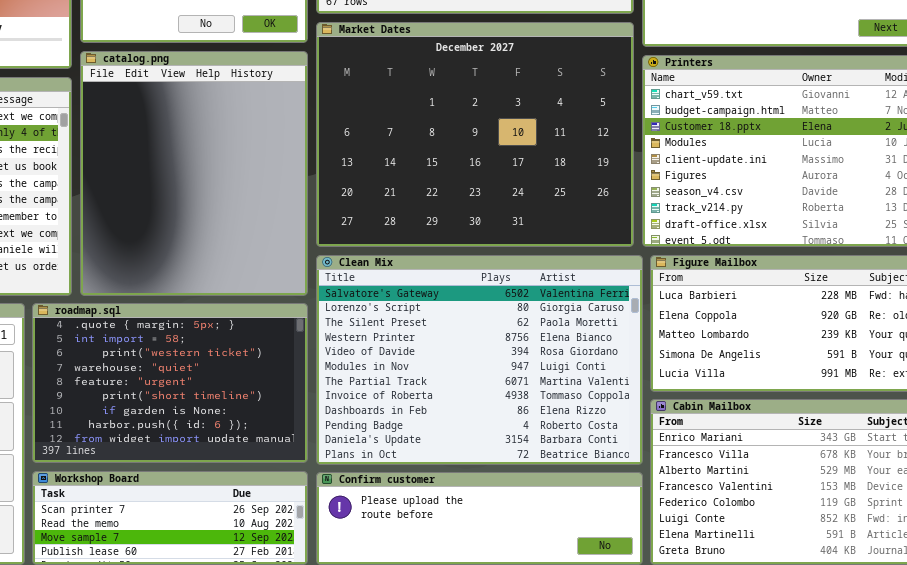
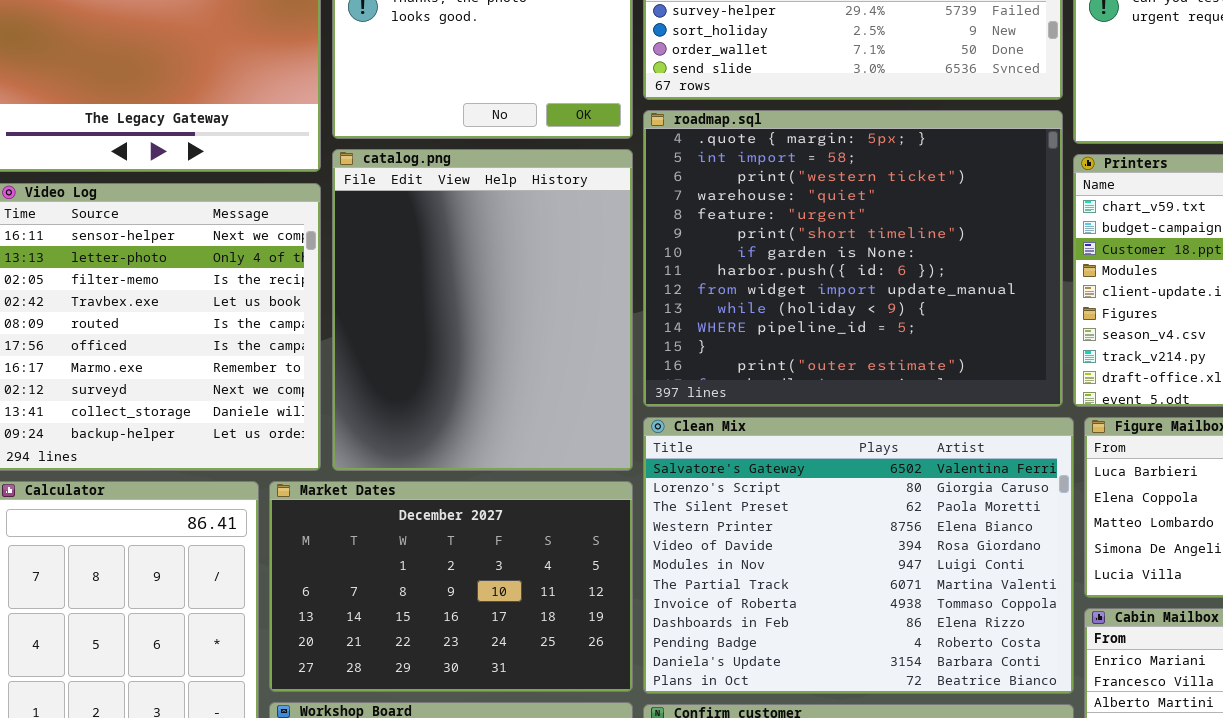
Market Dates: [316,22,634,247] -> [269,481,633,692], moved, resized
roadmap.sql: [32,303,308,463] -> [643,110,1063,407], moved, resized

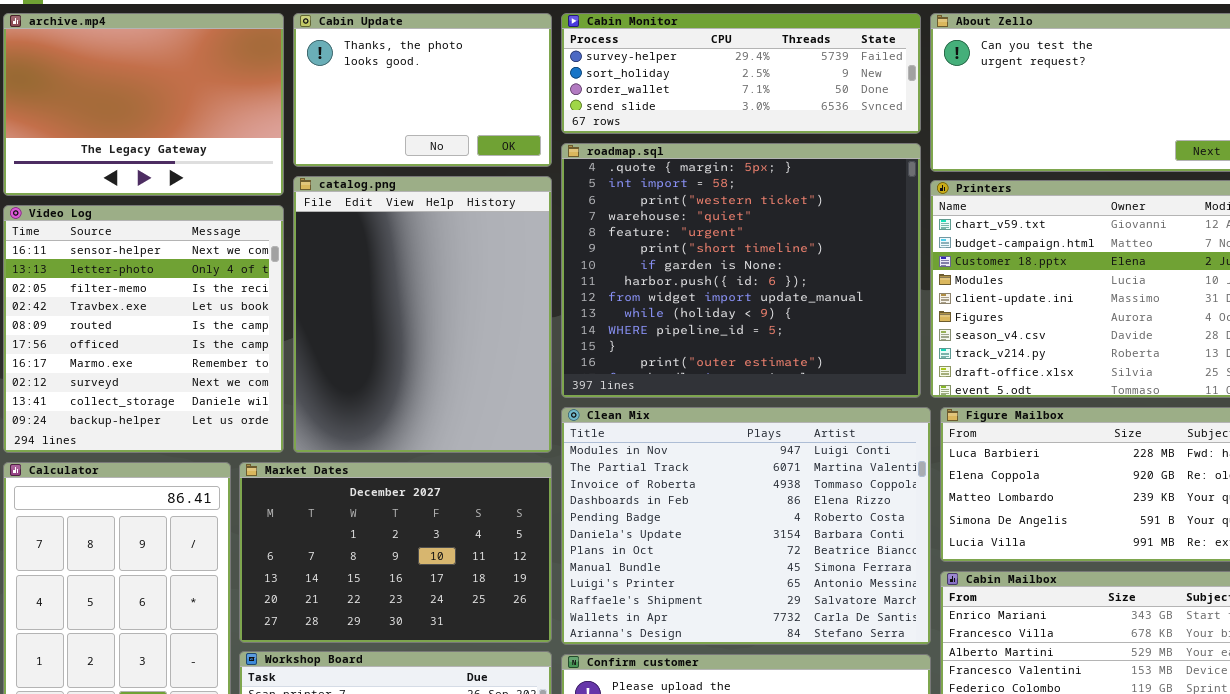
Clean Mix: [643,417,1074,694] -> [561,407,931,645], scrolled down 5 rows

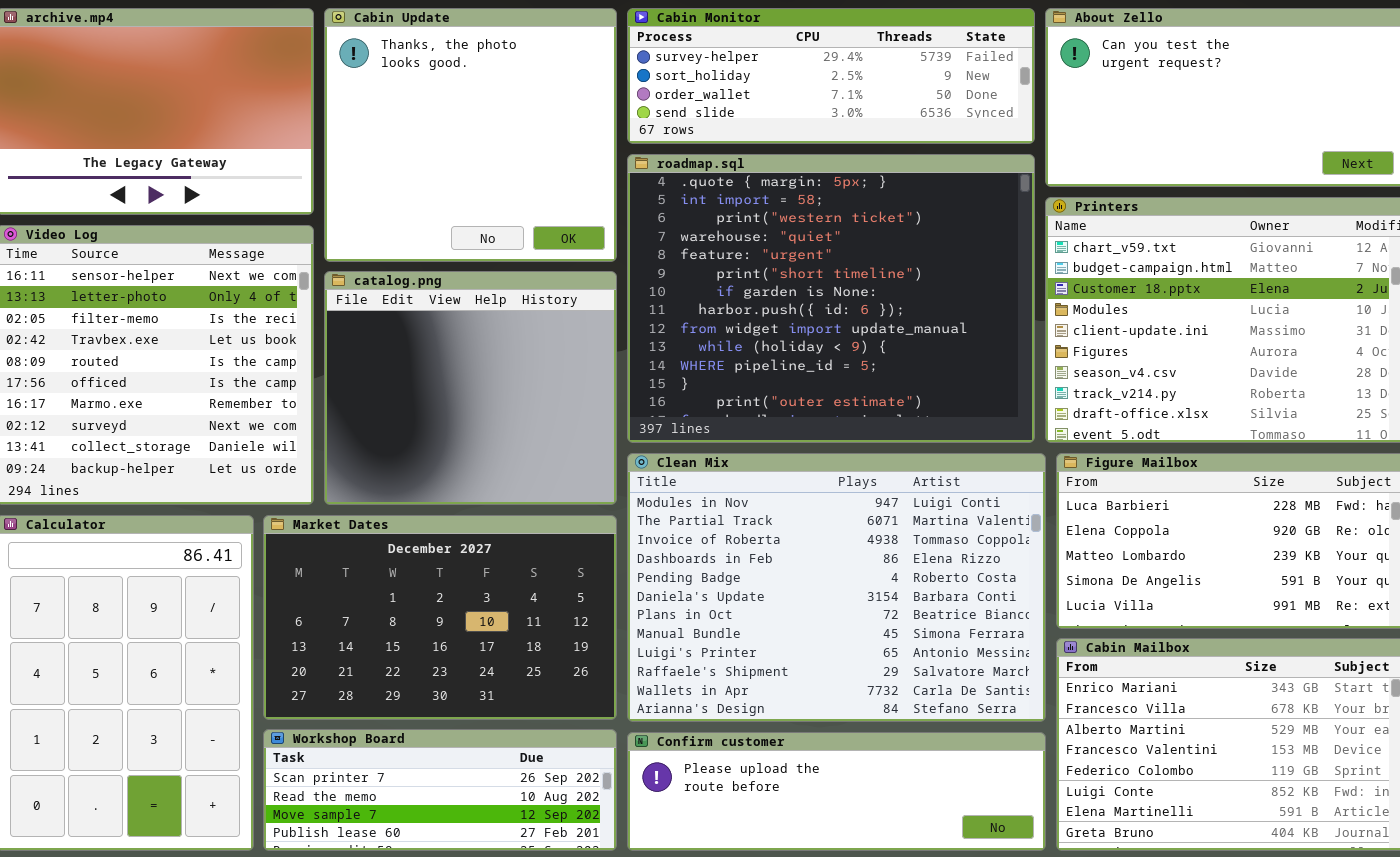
Cabin Update: [293,13,552,167] -> [324,8,617,262], resized
catalog.png: [293,176,552,453] -> [324,271,617,505], resized

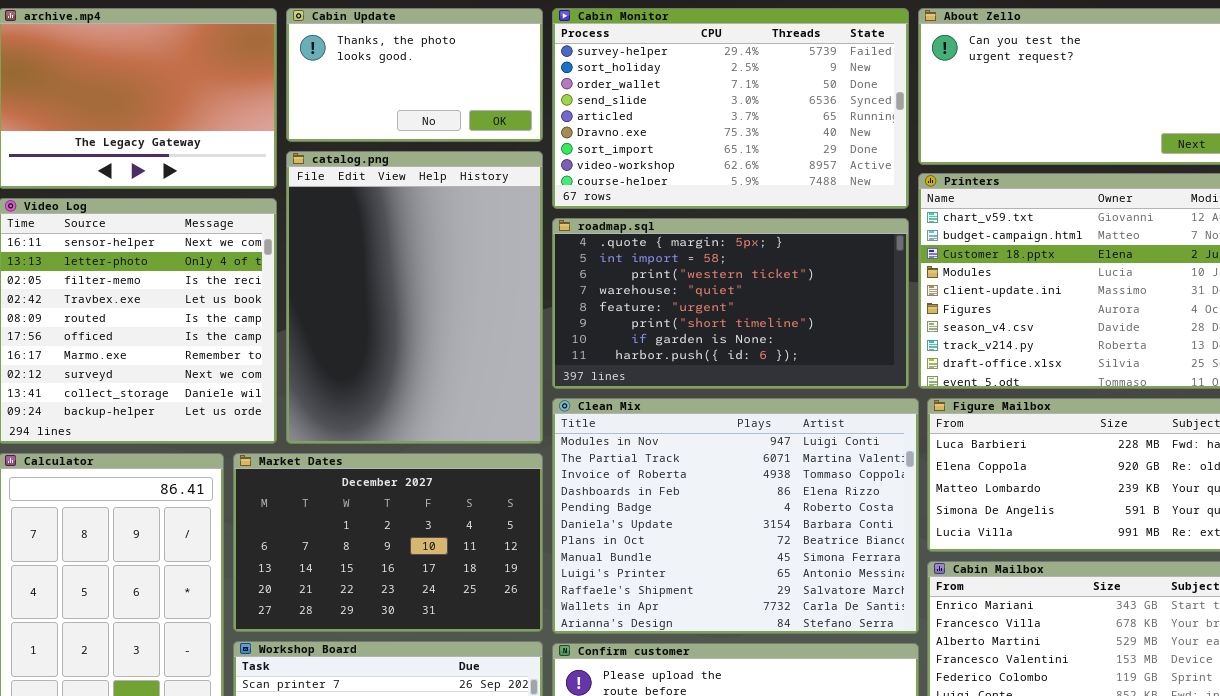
Cabin Update: [324,8,617,262] -> [286,8,543,142], resized
Cabin Monitor: [627,8,1035,144] -> [552,8,909,209], resized
roadmap.sql: [627,154,1035,443] -> [552,218,909,389], resized
catalog.png: [324,271,617,505] -> [286,151,543,444], resized

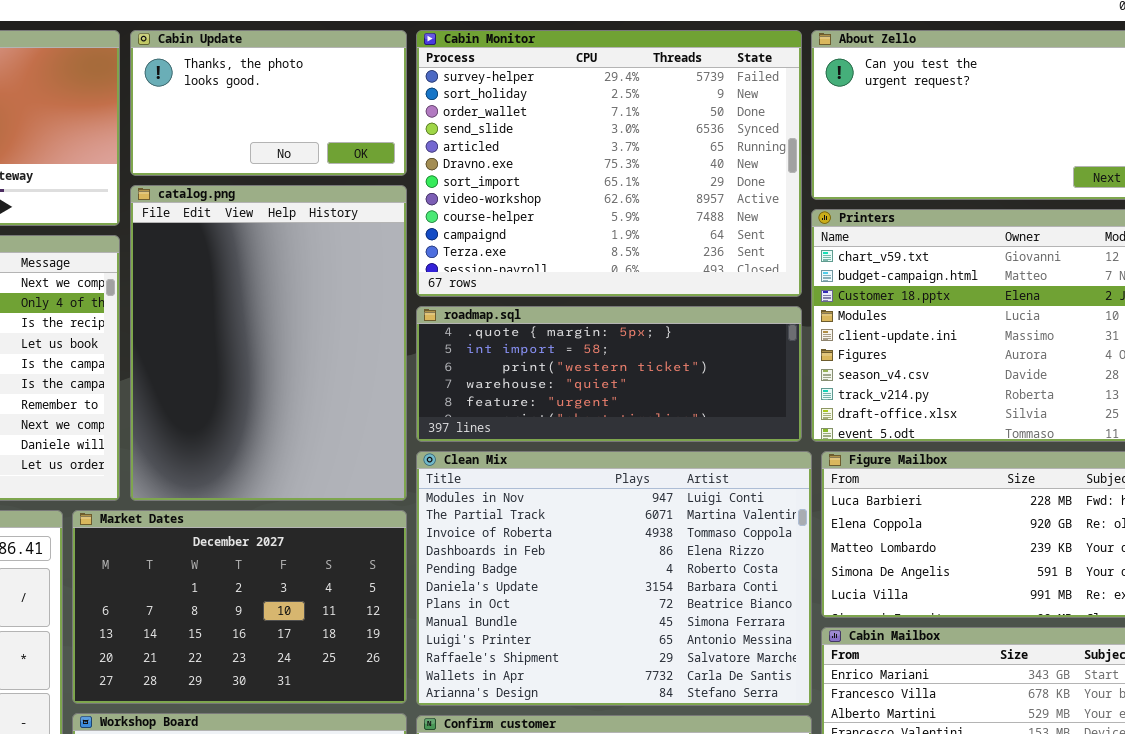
Cabin Monitor: [552,8,909,209] -> [416,30,802,297], resized
roadmap.sql: [552,218,909,389] -> [416,306,802,442], resized

